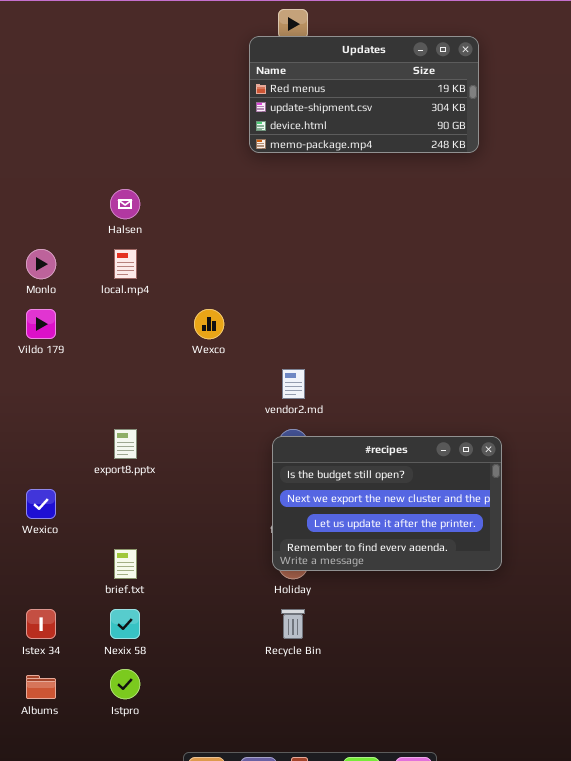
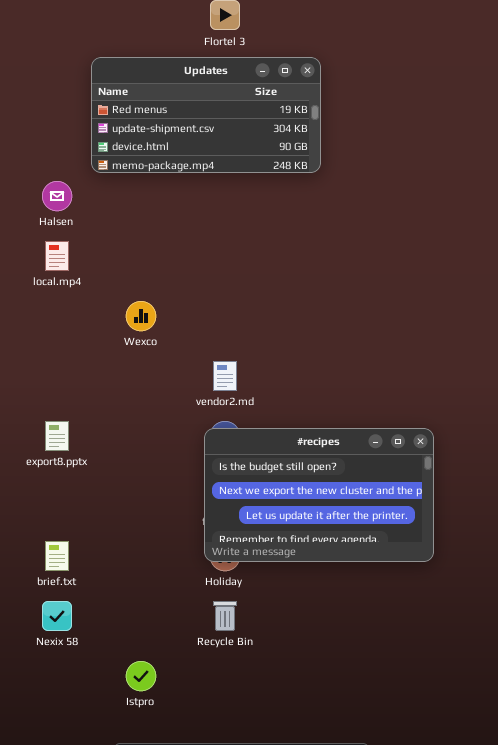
Updates: [249,36,479,153] -> [91,57,321,173], moved
Istpro: [110,669,140,699] -> [126,661,156,691], moved

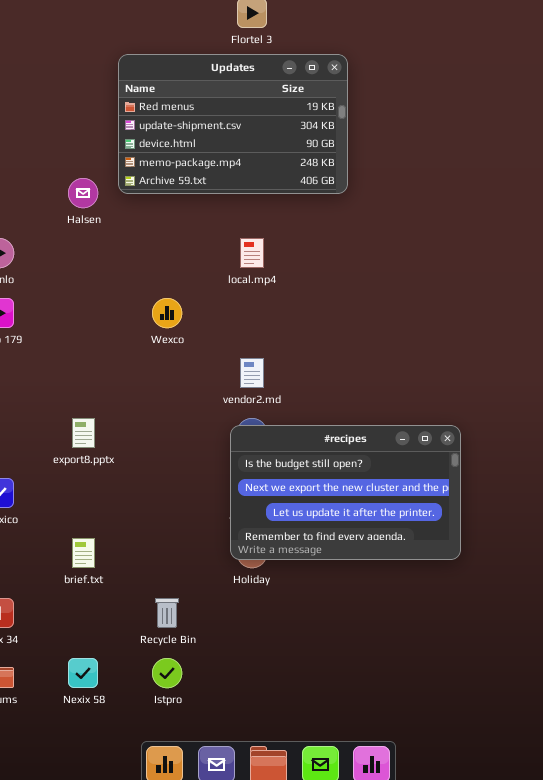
Updates: [91,57,321,173] -> [118,54,348,194], resized
local.mp4: [45,241,69,271] -> [240,238,264,268], moved
Nexix 58: [42,601,72,631] -> [68,658,98,688], moved
Recycle Bin: [213,601,237,631] -> [155,598,179,628], moved

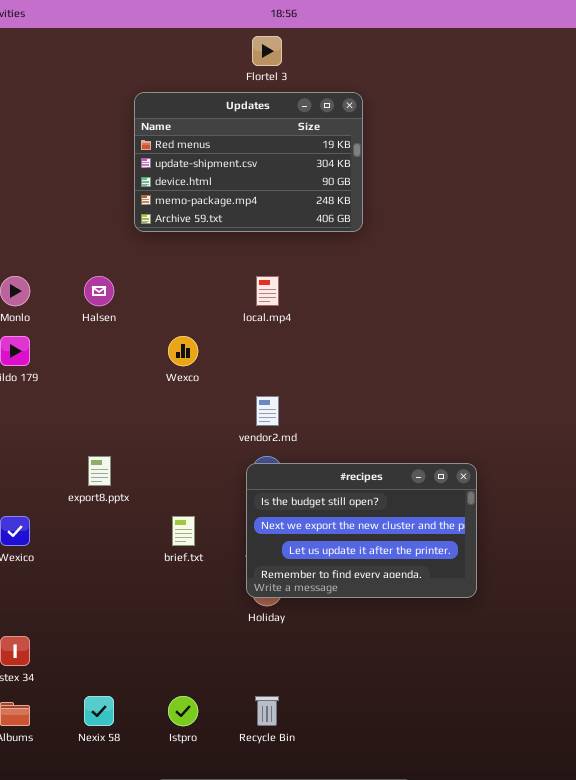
Halsen: [68,178,98,208] -> [84,276,114,306], moved
brief.txt: [72,538,95,568] -> [172,516,195,546], moved
Recycle Bin: [155,598,179,628] -> [255,696,279,726], moved

